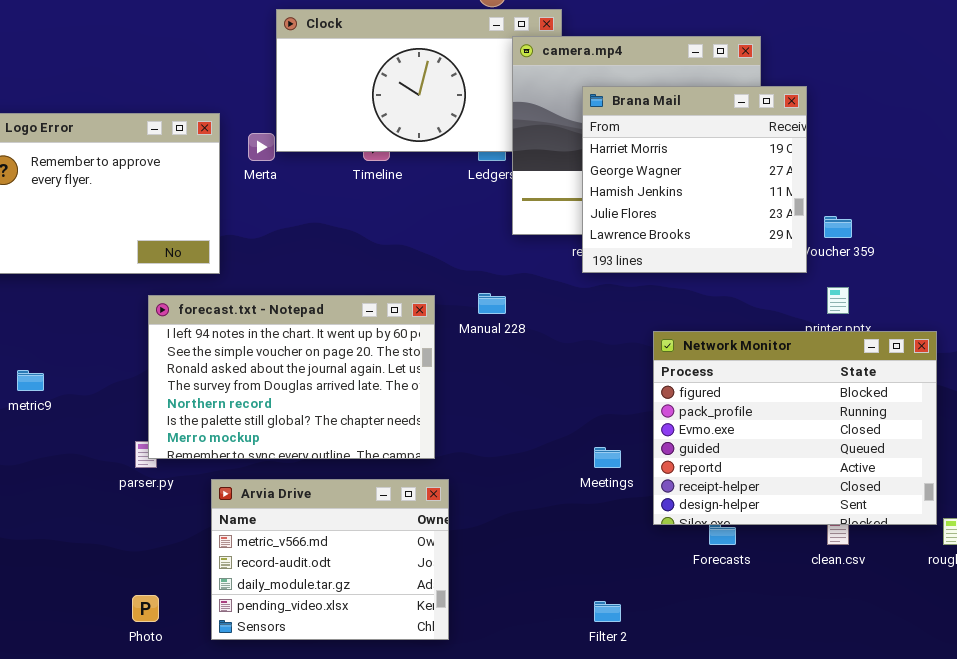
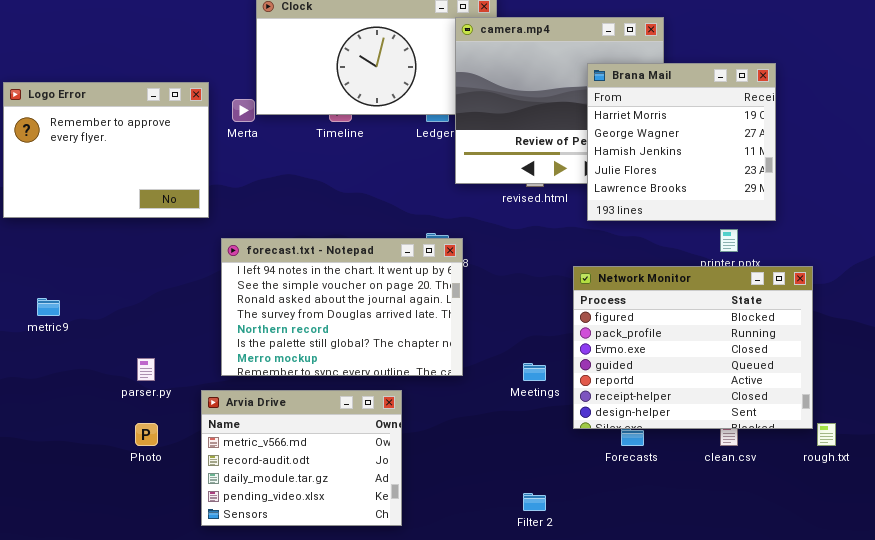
Brana Mail: [582,86,807,273] -> [587,63,776,221], moved
forecast.txt - Notepad: [148,295,435,459] -> [221,238,463,376], moved
Photo: [132,595,159,622] -> [135,423,158,446], moved

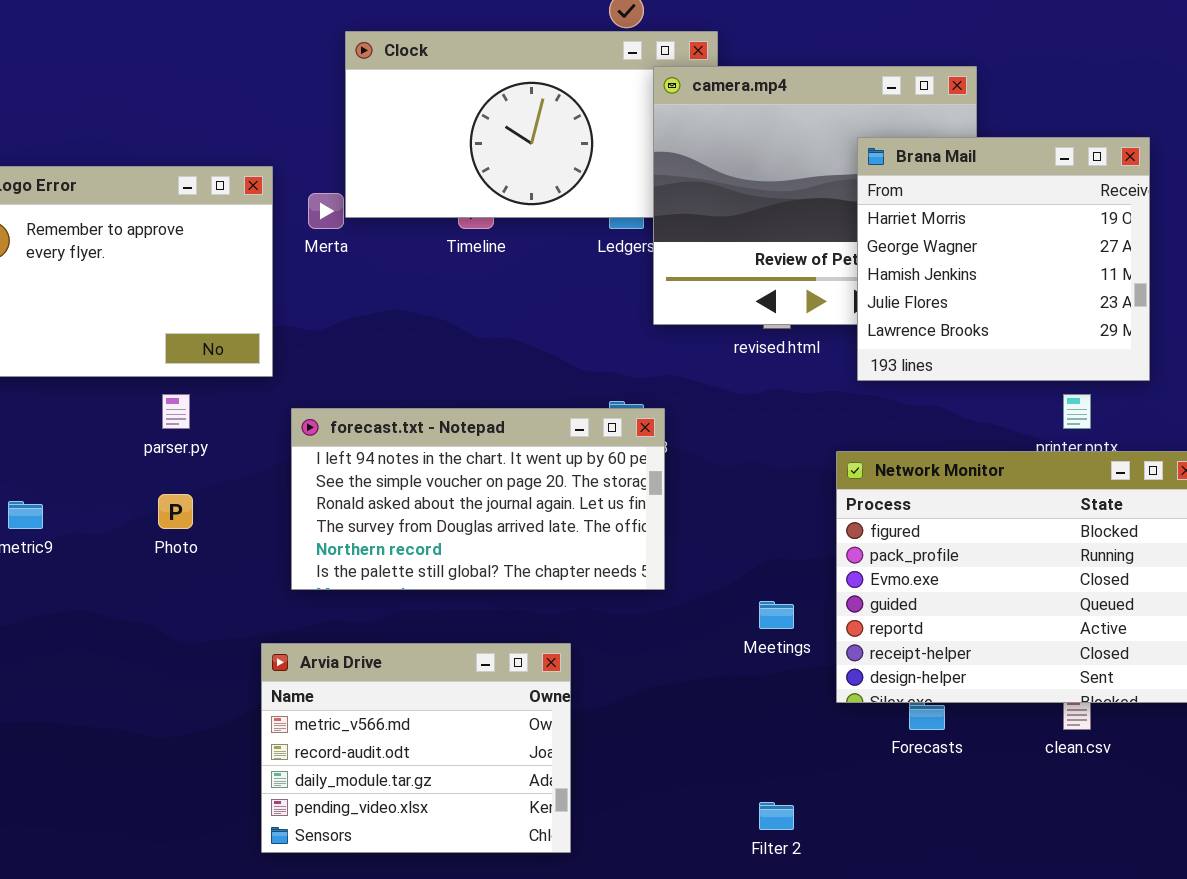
forecast.txt - Notepad: [221,238,463,376] -> [291,408,665,590], resized
parser.py: [137,358,155,381] -> [162,394,190,429], moved
Photo: [135,423,158,446] -> [158,494,193,529], moved

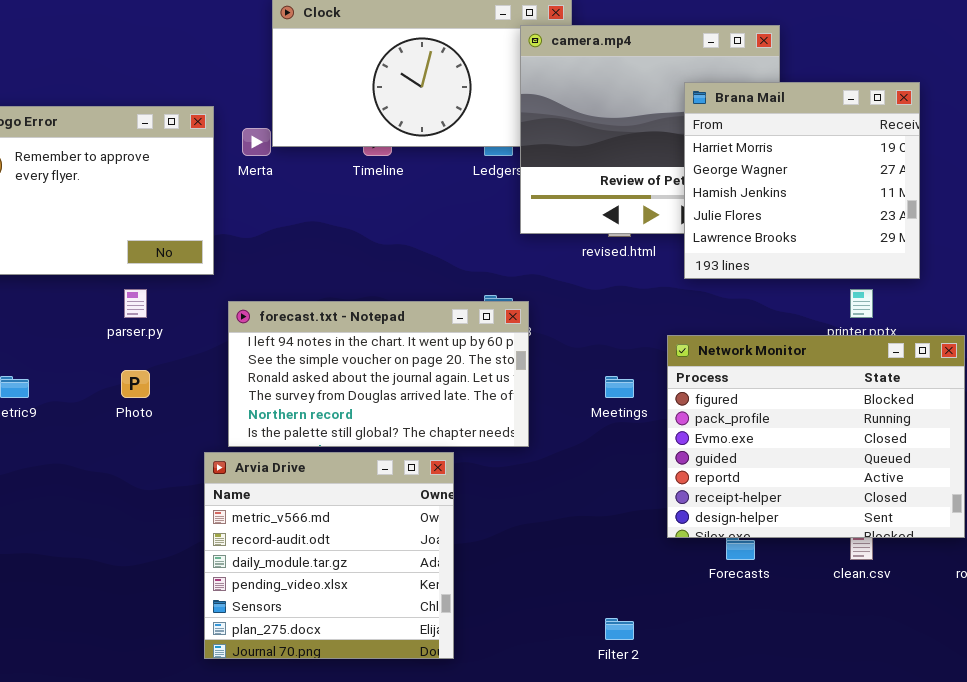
Meetings: [759,601,794,629] -> [605,376,634,398], moved
Arvia Drive: [261,643,571,853] -> [204,452,454,659], resized

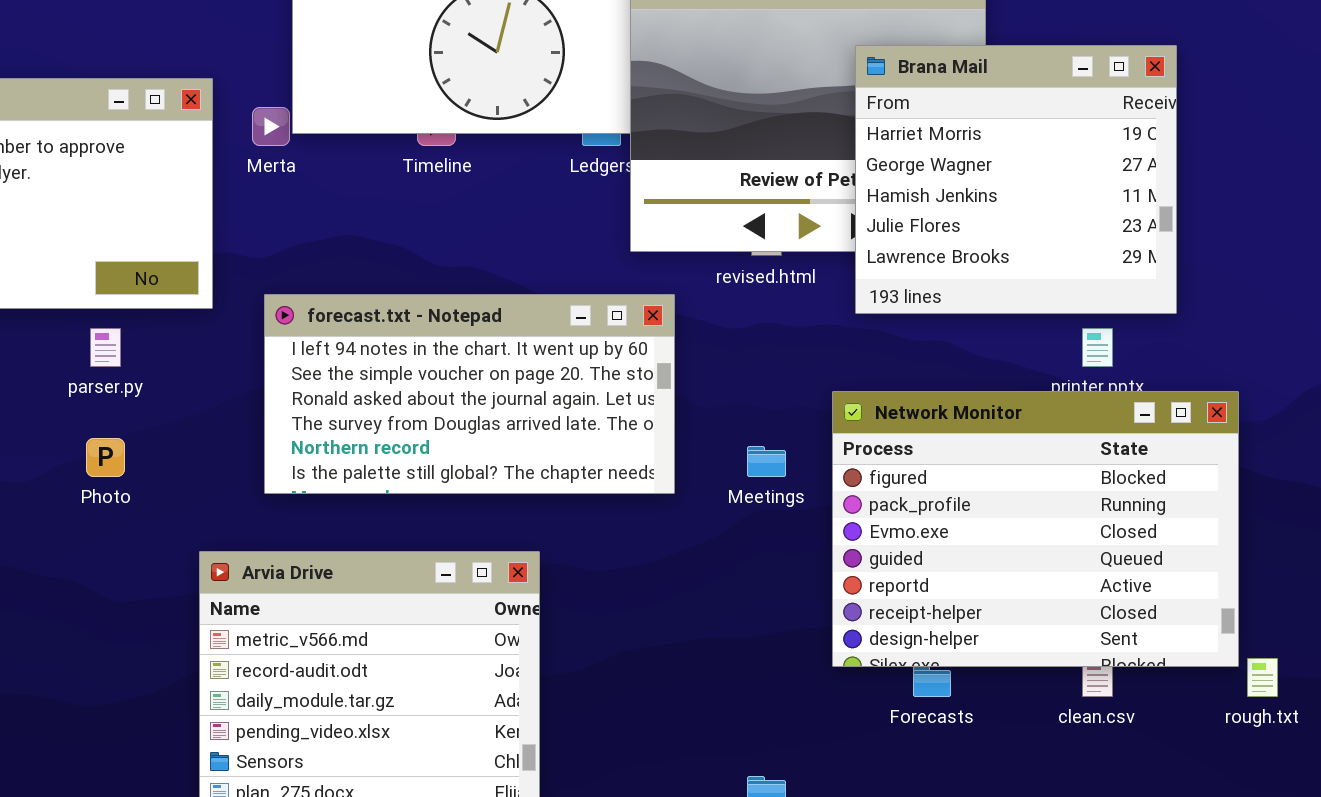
forecast.txt - Notepad: [228,301,529,447] -> [264,294,675,494], moved

